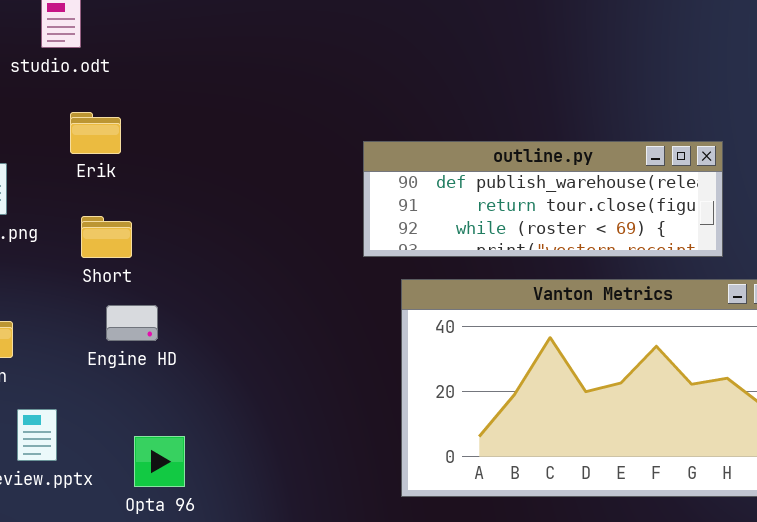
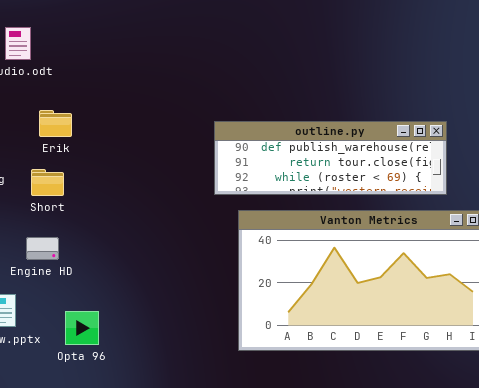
Erik: [70,112,121,154] -> [39,110,72,137], moved
Engine HD: [106,305,158,341] -> [26,237,59,260], moved

